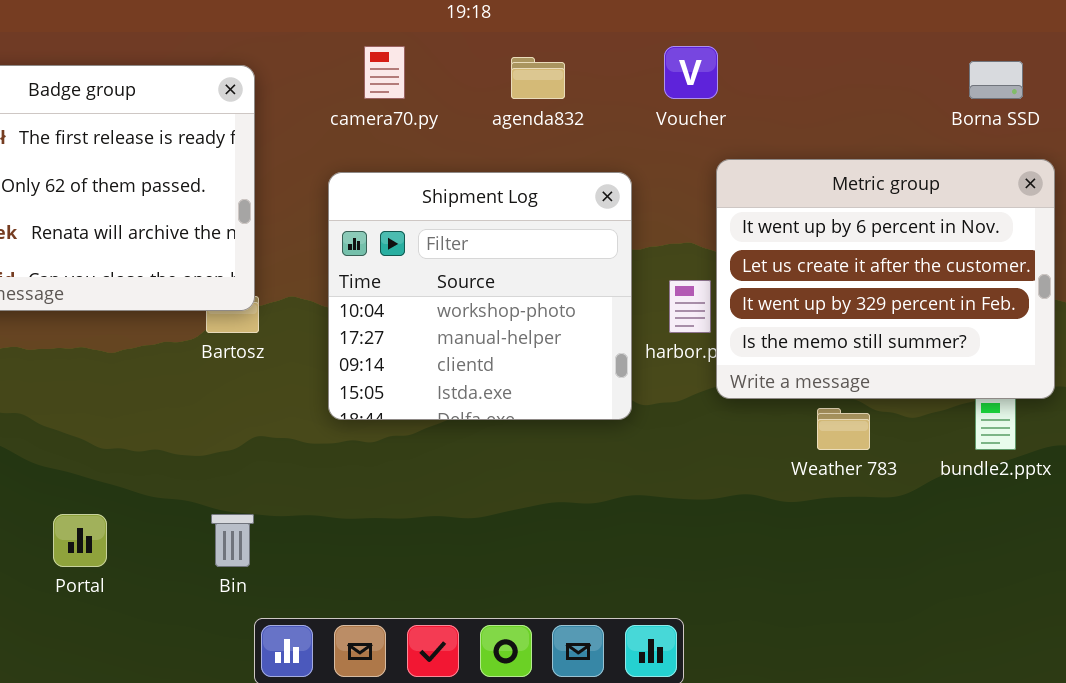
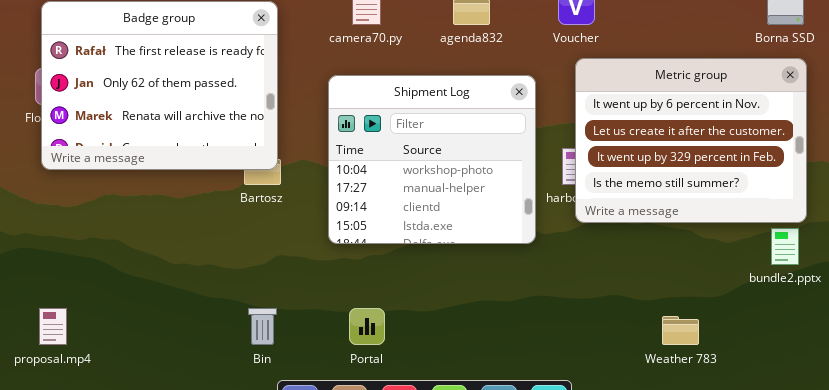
Metric group: [716,159,1055,399] -> [575,58,807,223], moved
Weather 783: [817,408,870,450] -> [662,316,699,345], moved
Portal: [53,514,107,567] -> [349,308,385,345], moved

